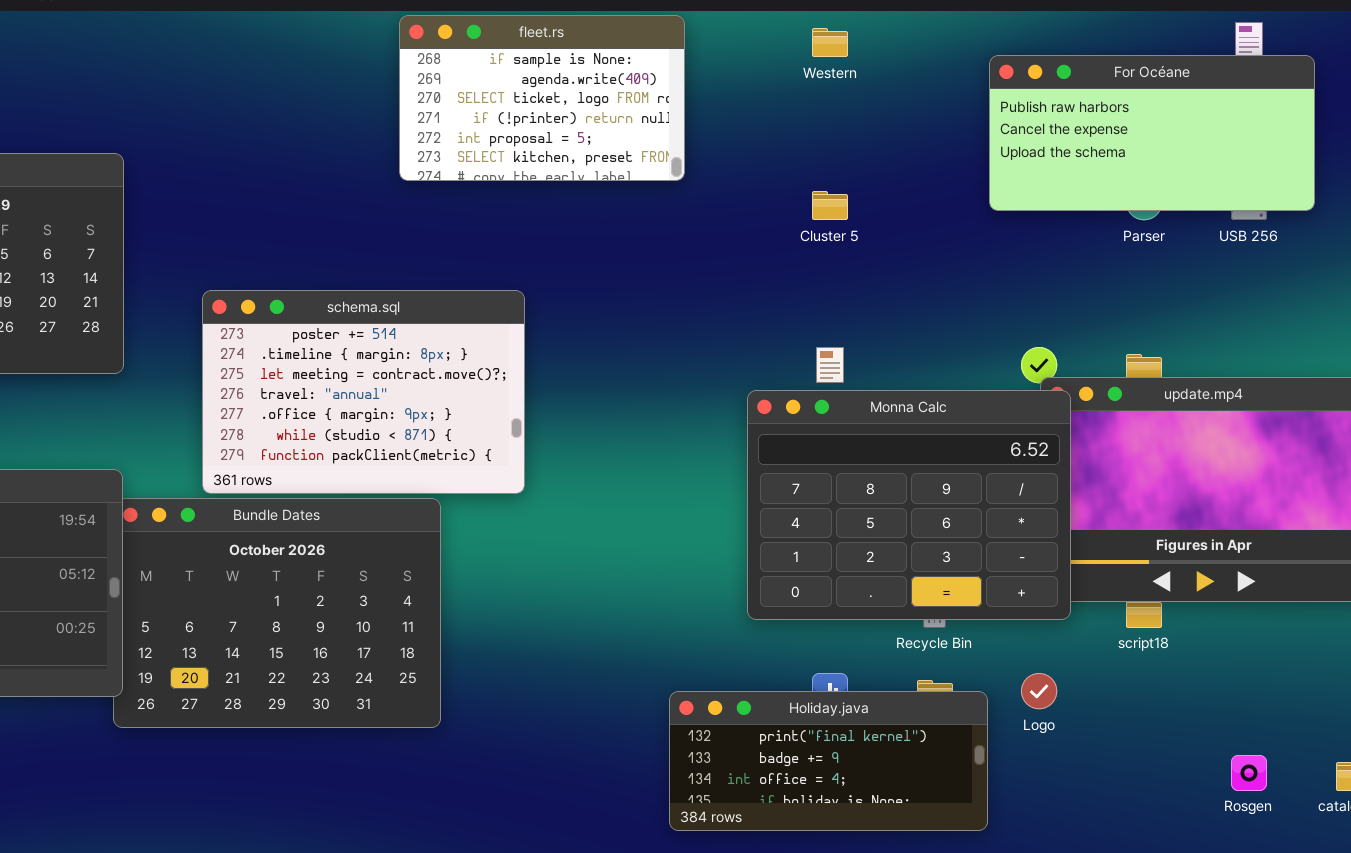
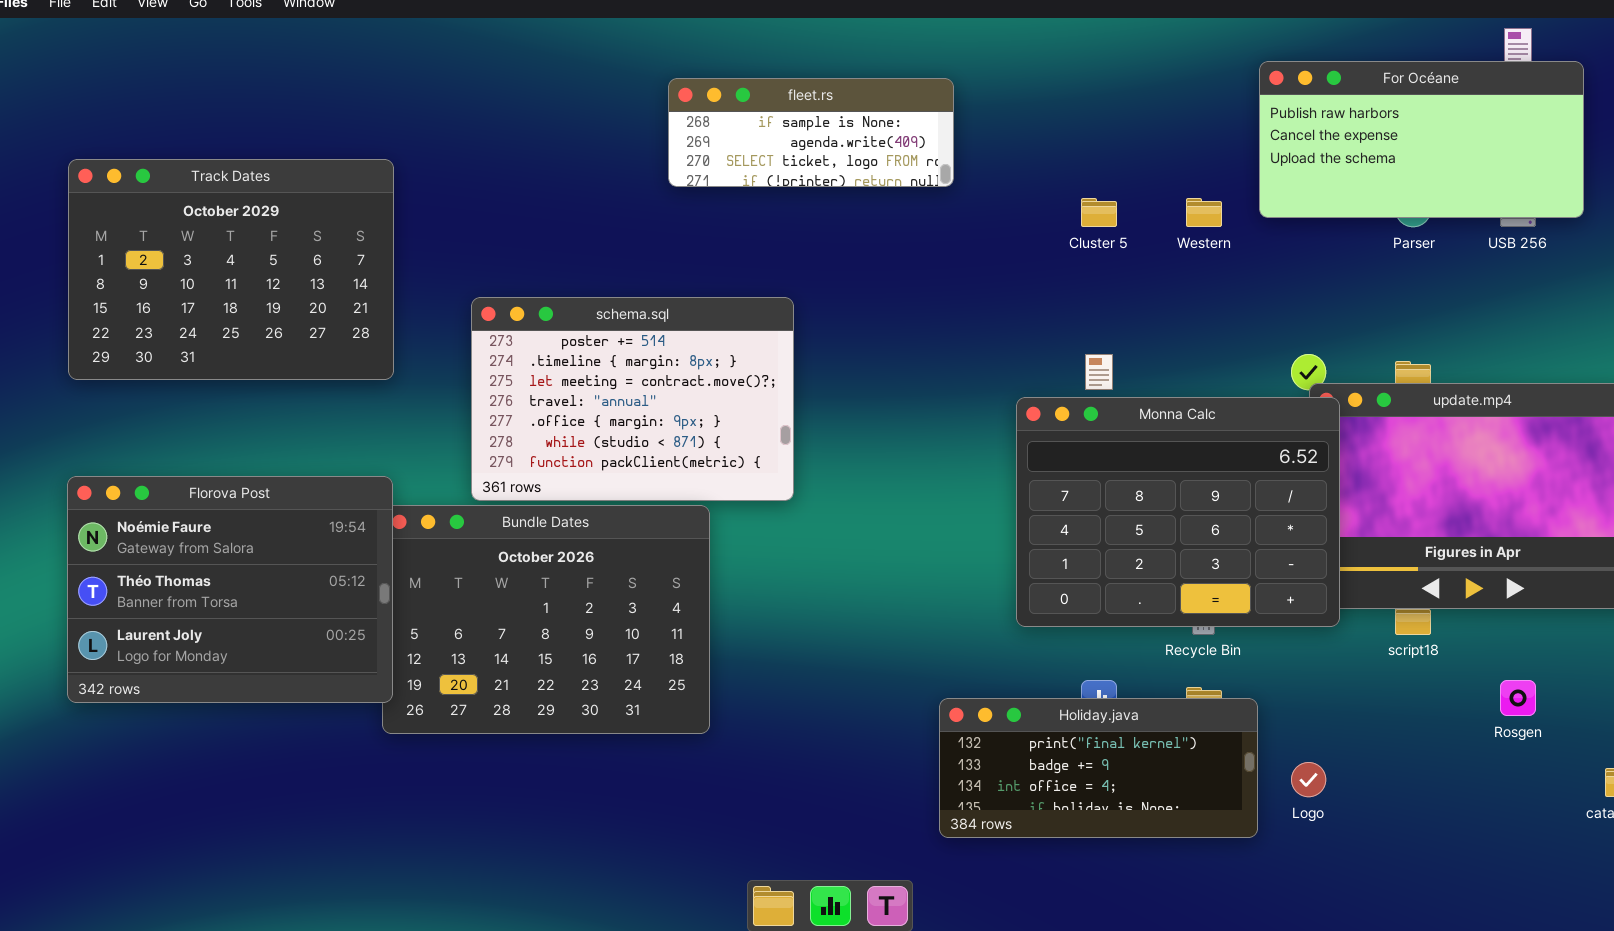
fleet.rs: [399,15,685,181] -> [668,78,954,187], resized
Western: [812,28,848,57] -> [1186,198,1222,227], moved
Logo: [1021,673,1057,709] -> [1291,762,1326,797], moved
Rosgen: [1231,755,1267,791] -> [1500,680,1536,716], moved

